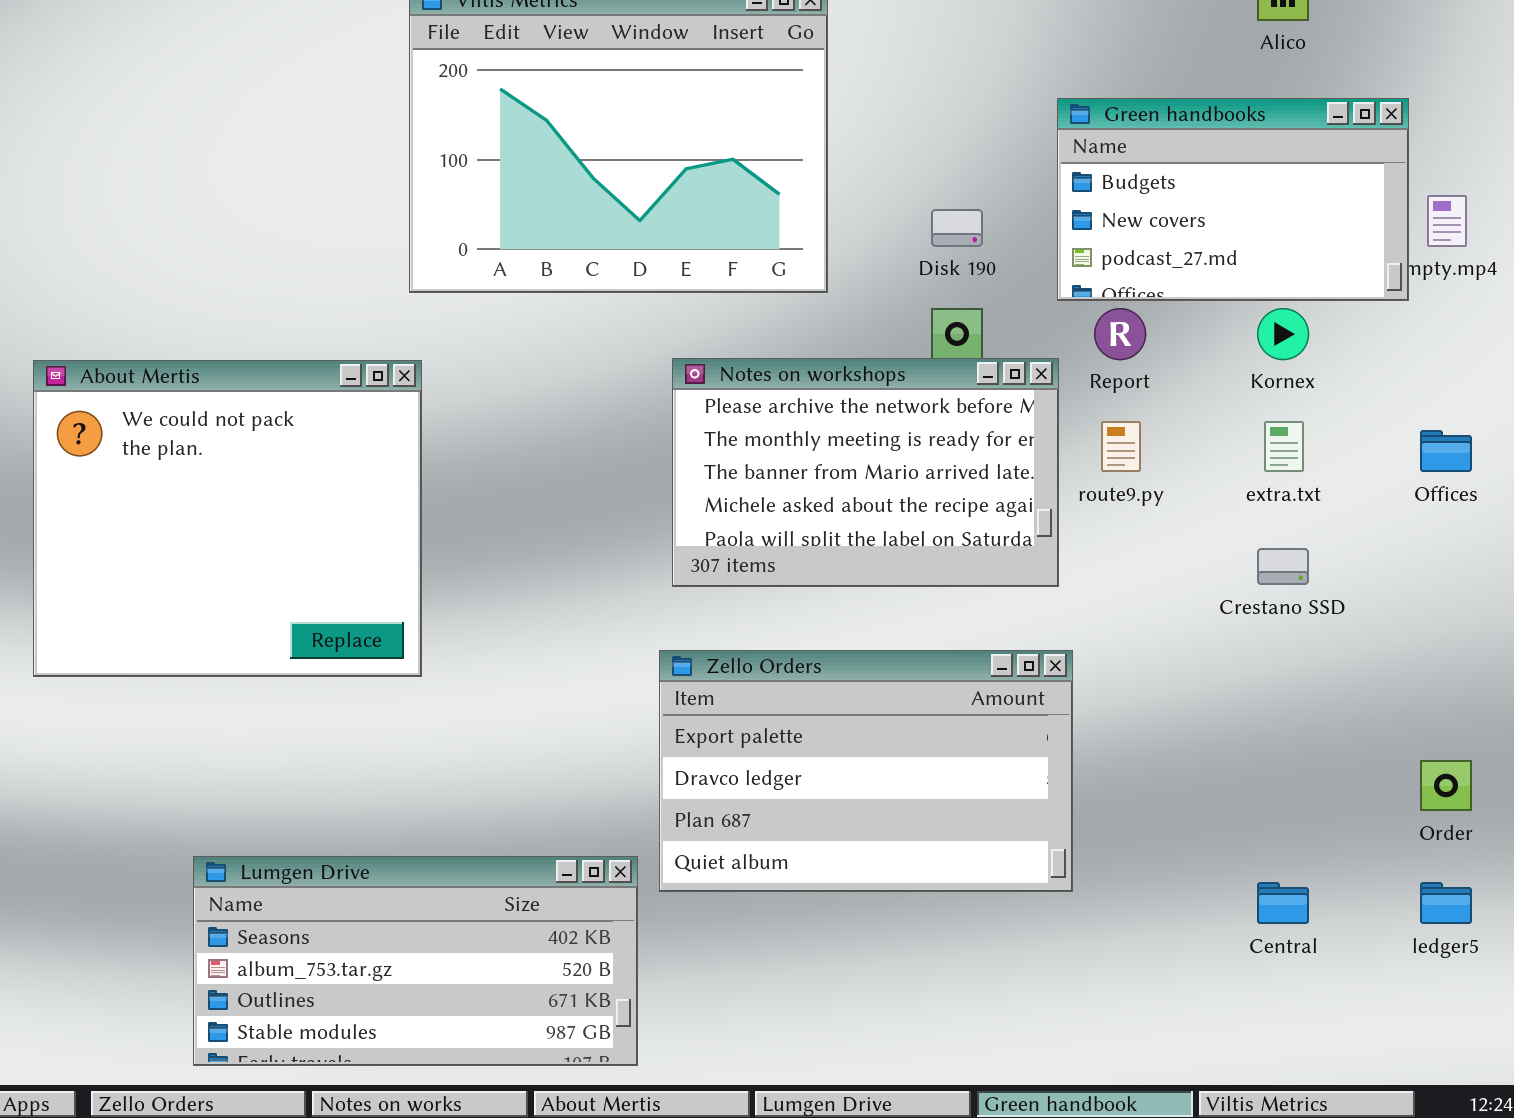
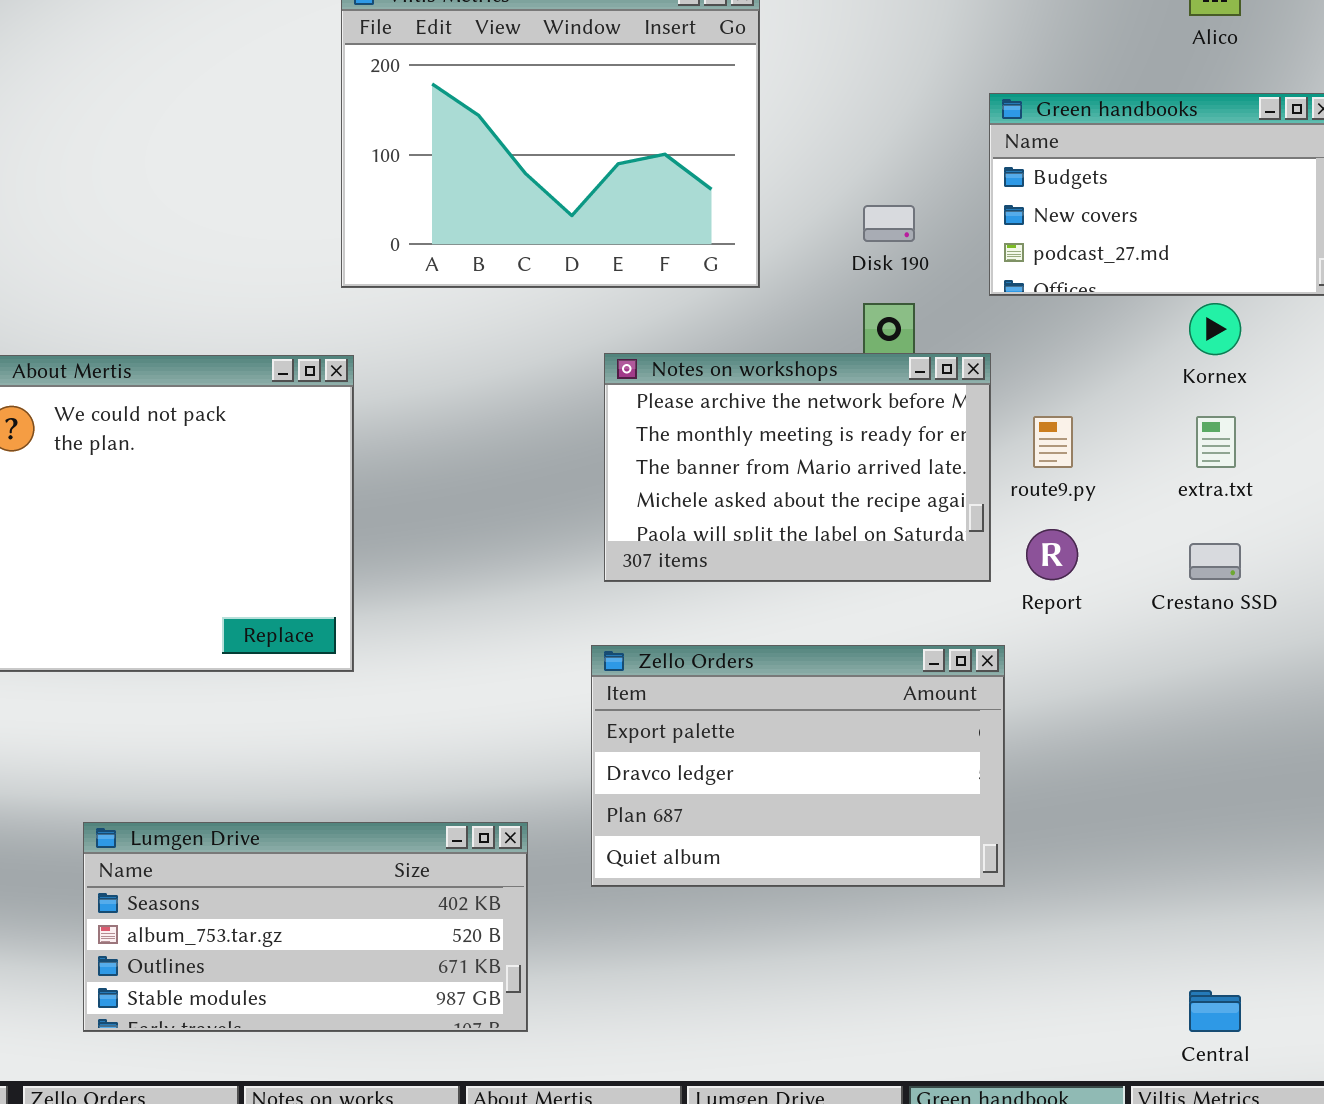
Report: [1094,308,1146,360] -> [1026,529,1078,580], moved
Lumgen Drive: [193,856,638,1066] -> [83,822,528,1032], moved
Central: [1257,882,1309,924] -> [1189,990,1241,1032], moved

